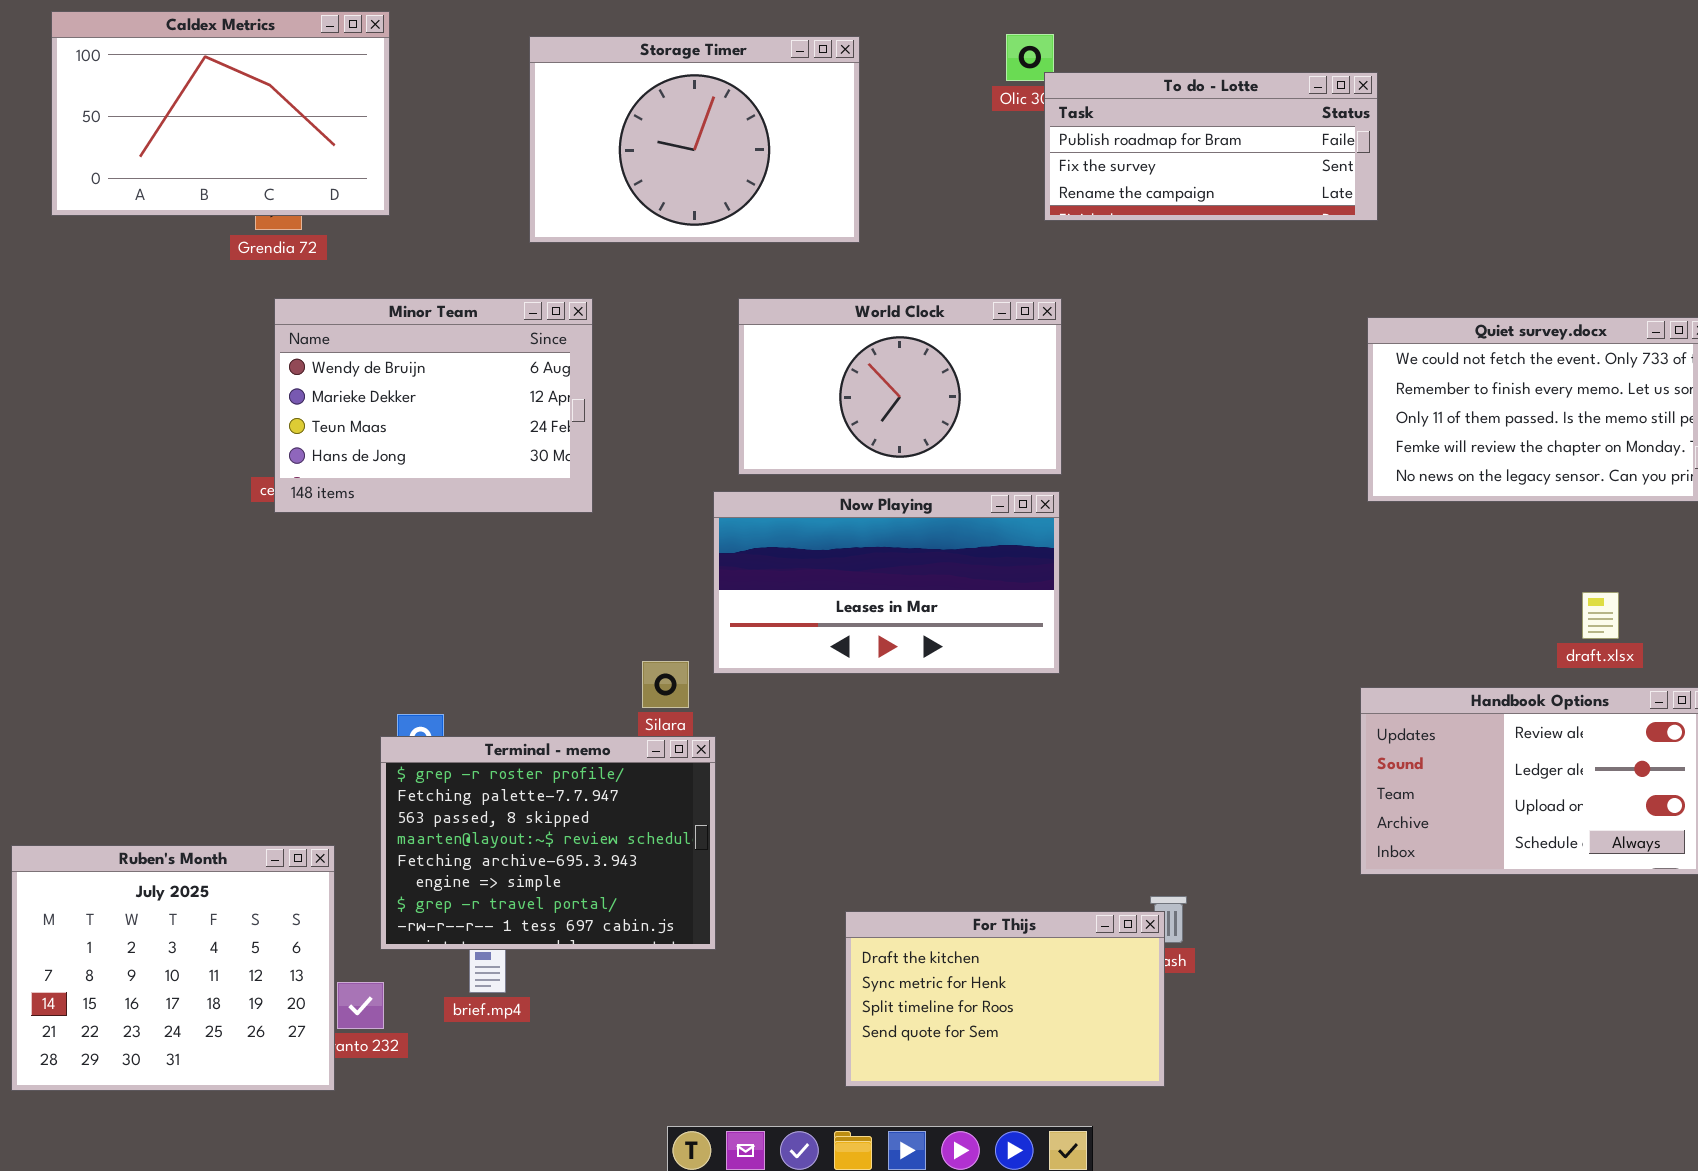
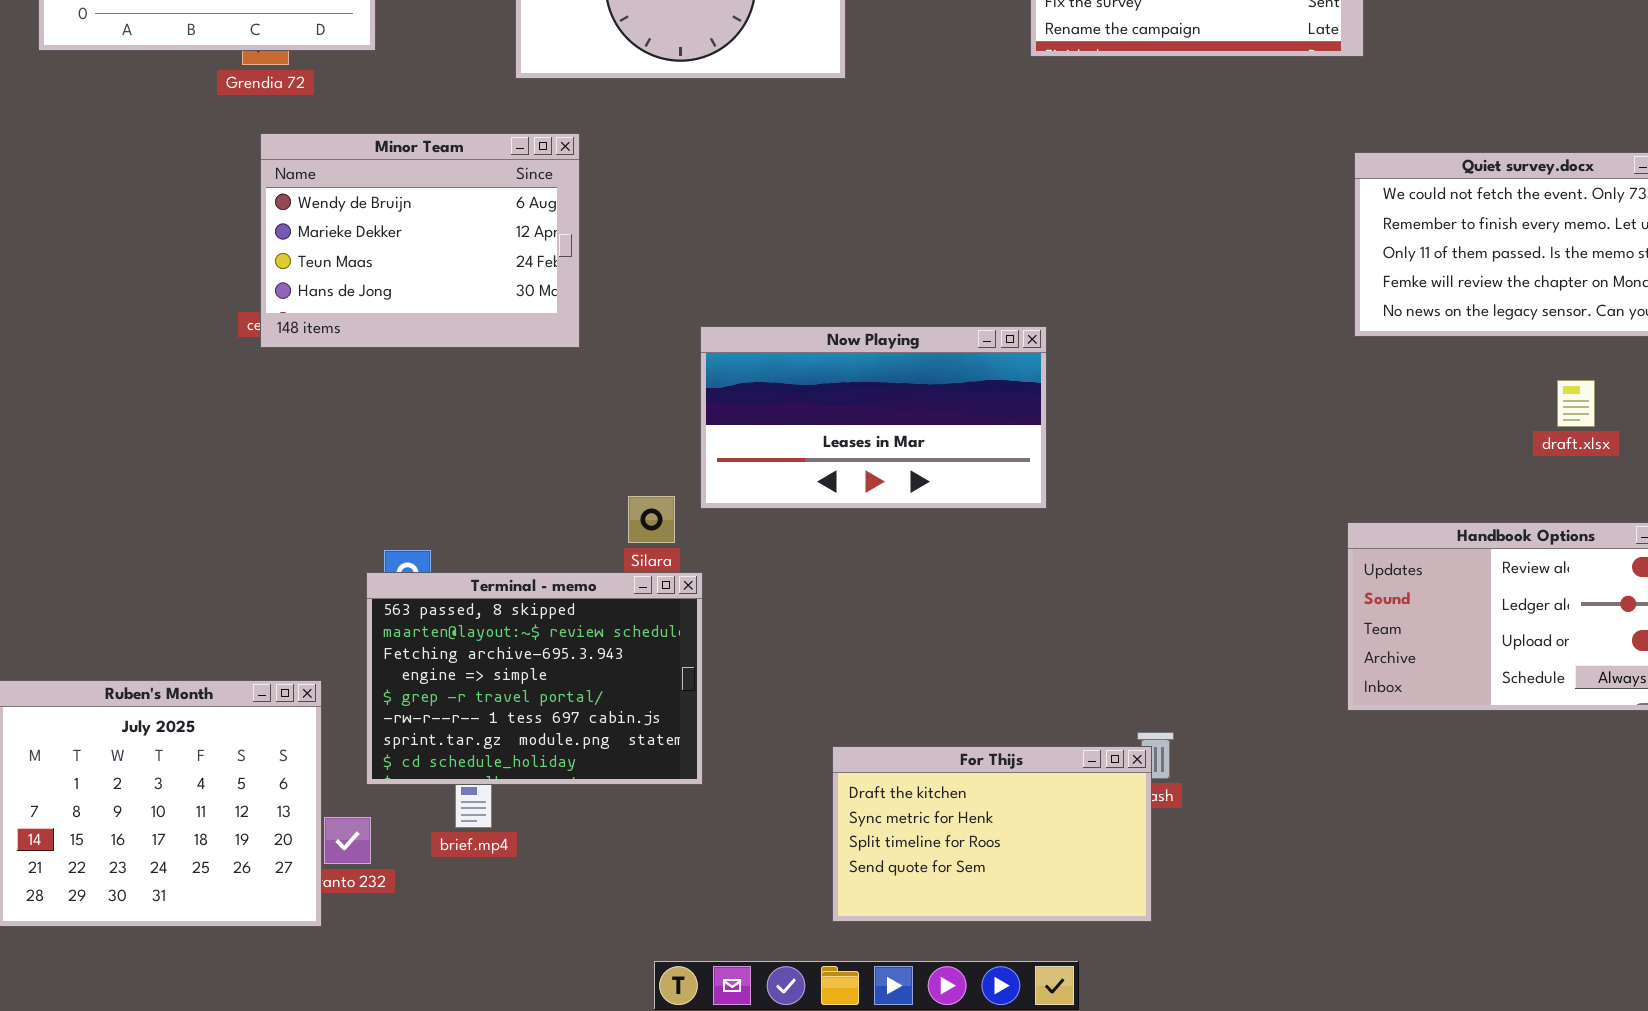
World Clock: [738,298,1062,475] -> none, closed
draft.xlsx: [1582,592,1619,639] -> [1557,380,1595,427], moved
Terminal - memo: [380,736,716,950] -> [366,572,703,785], scrolled down 2 rows

